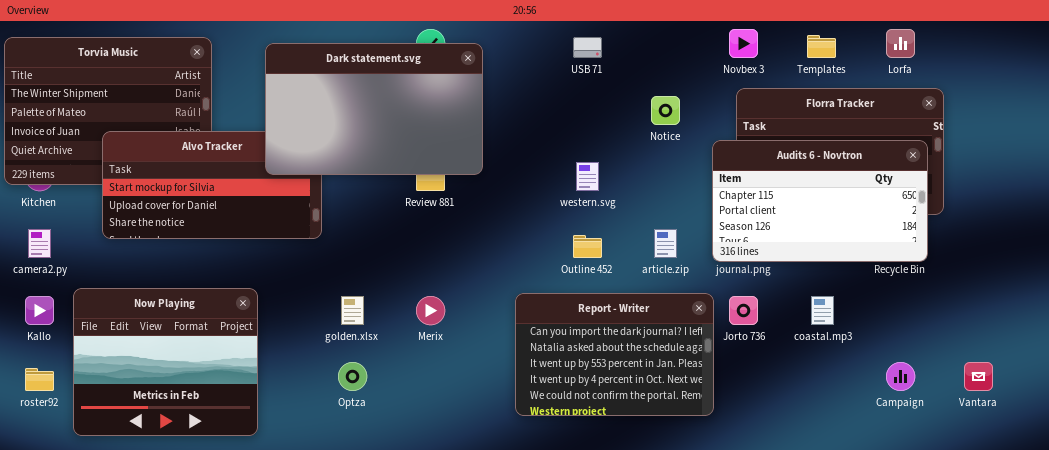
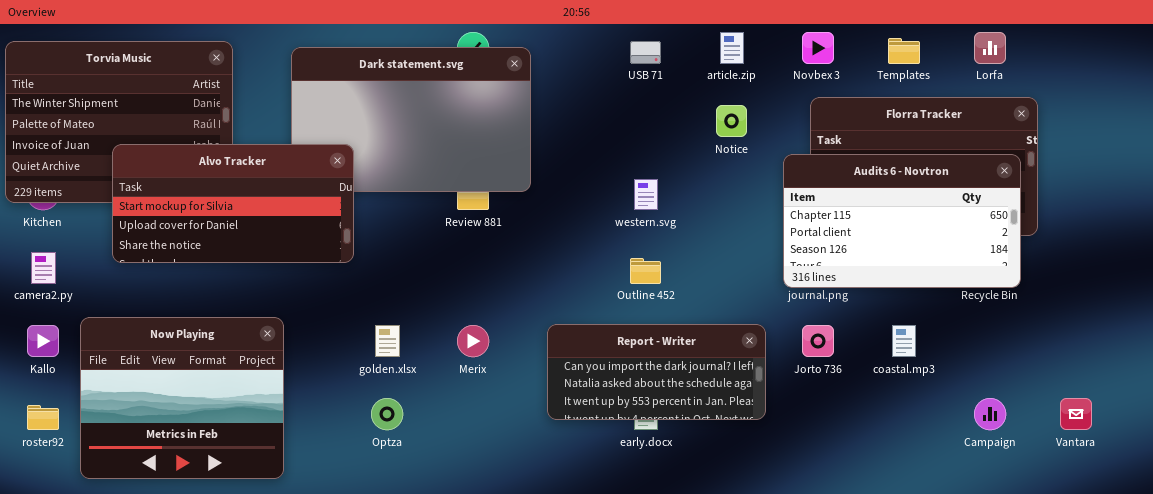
Alvo Tracker: [102,131,322,239] -> [112,144,354,263], raised
article.zip: [654,229,677,258] -> [720,32,744,64], moved
Report - Writer: [515,293,714,416] -> [547,324,766,420], moved, resized

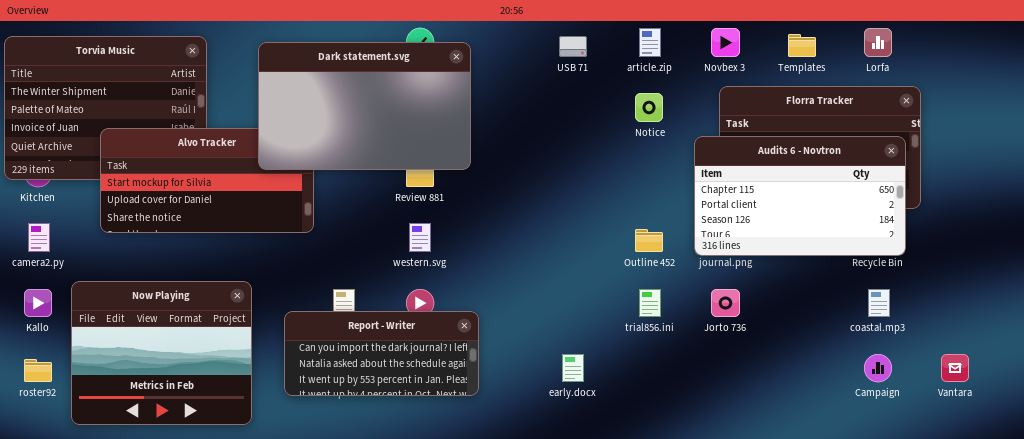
Dark statement.svg: [291,47,531,192] -> [258,42,471,170], raised
western.svg: [634,179,658,210] -> [409,223,431,252], moved
Outline 452: [630,258,661,284] -> [635,229,663,252], moved
Report - Writer: [547,324,766,420] -> [284,311,479,396], moved
coastal.mp3: [892,325,916,357] -> [868,289,890,317], moved

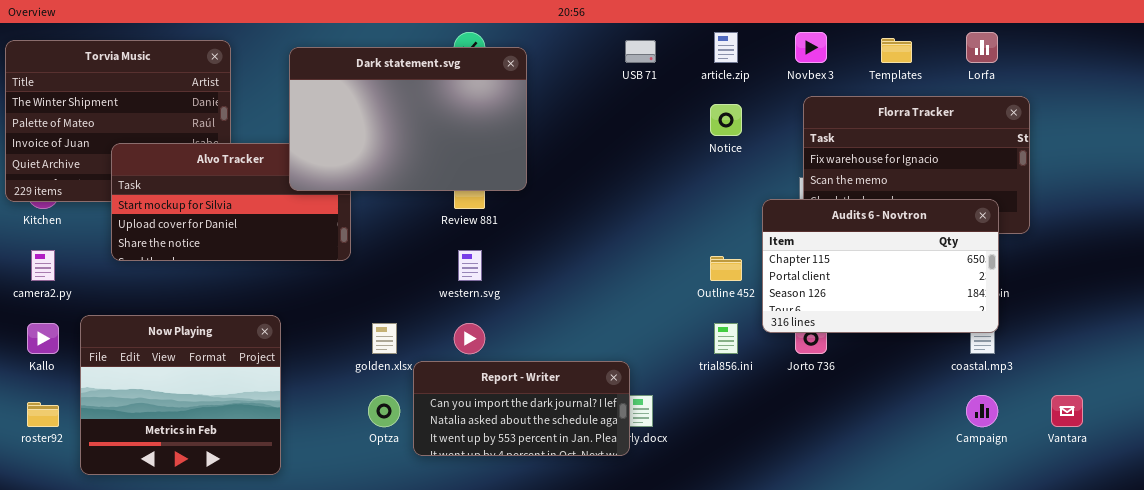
Audits 6 - Novtron: [694,136,906,256] -> [762,199,999,333], moved
Report - Writer: [284,311,479,396] -> [413,361,630,456], moved

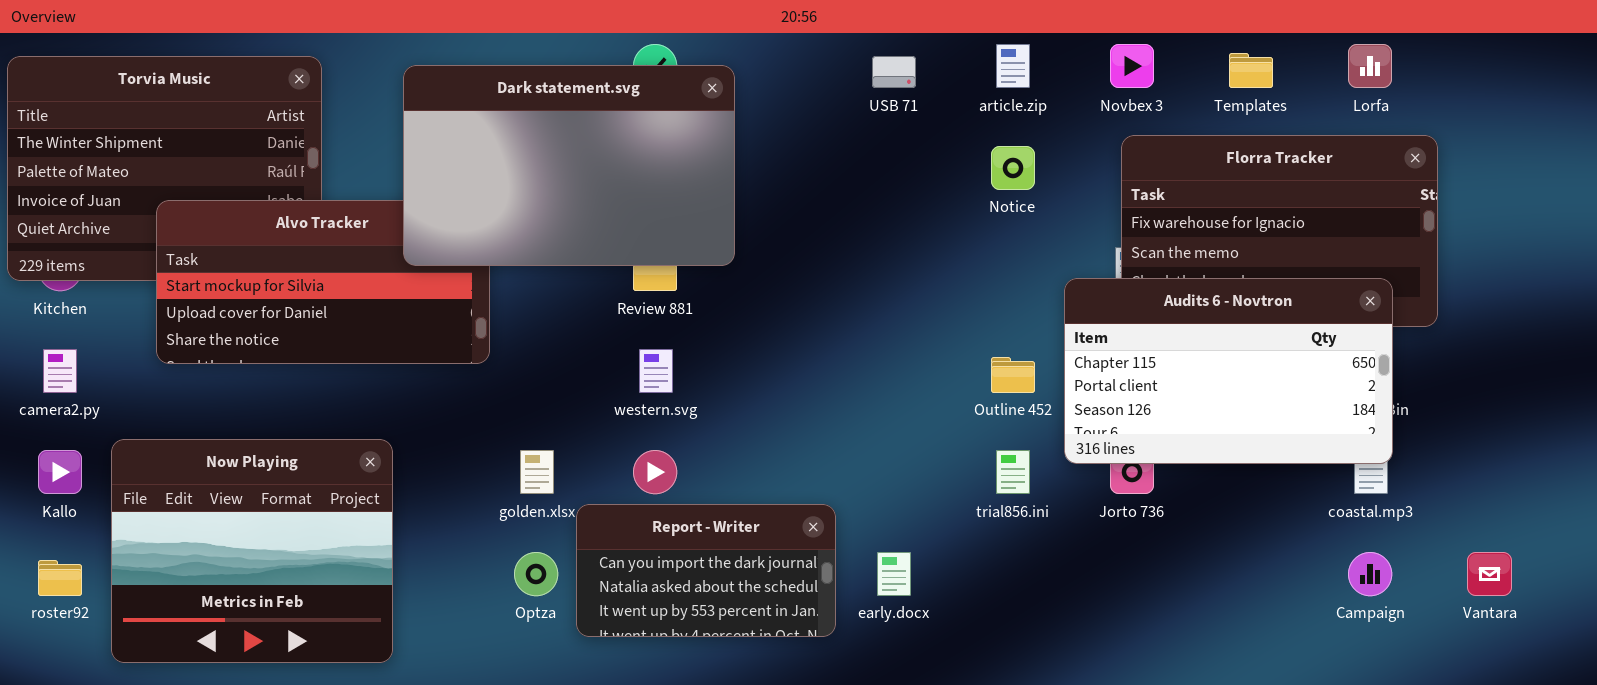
Report - Writer: [413,361,630,456] -> [576,504,836,637], resized

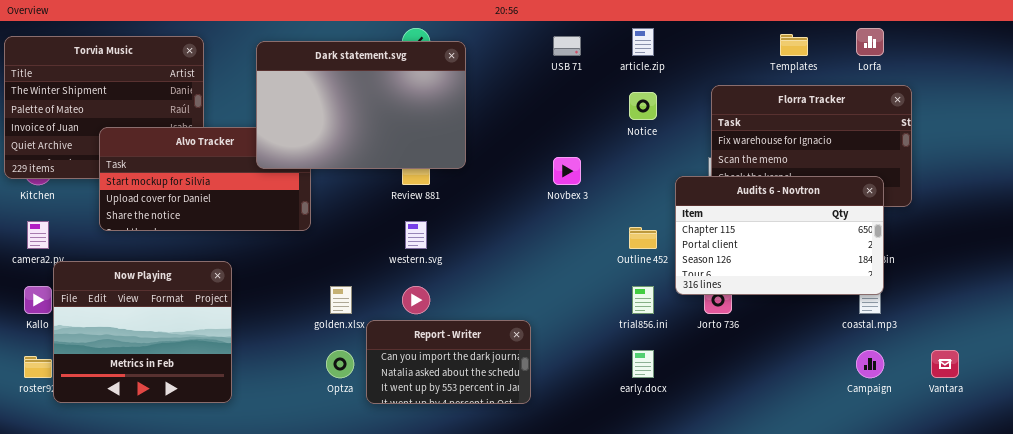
Novbex 3: [1110,44,1154,88] -> [553,157,581,185], moved
Now Playing: [111,439,393,663] -> [53,261,232,403], moved
early.docx: [877,552,911,596] -> [632,350,654,378], moved

